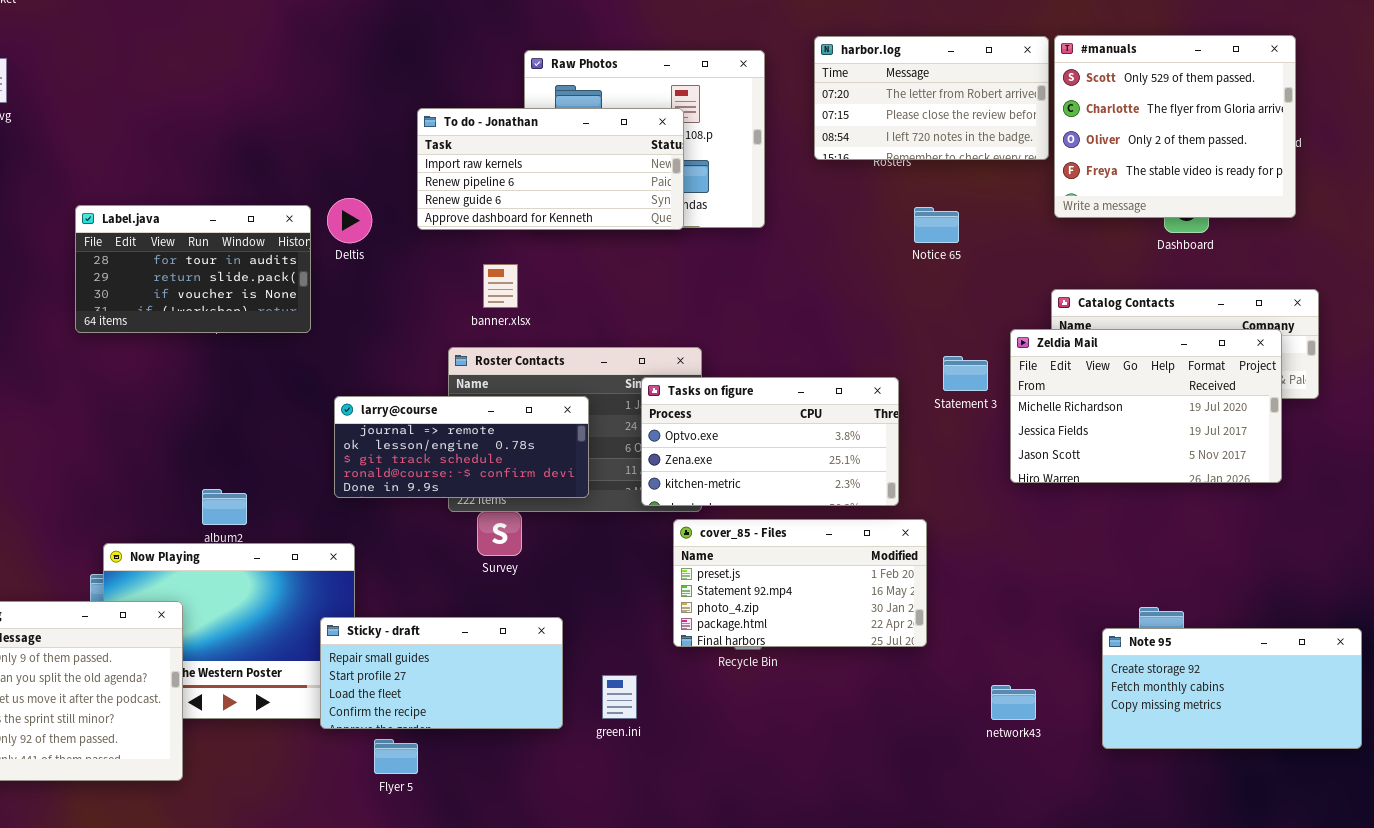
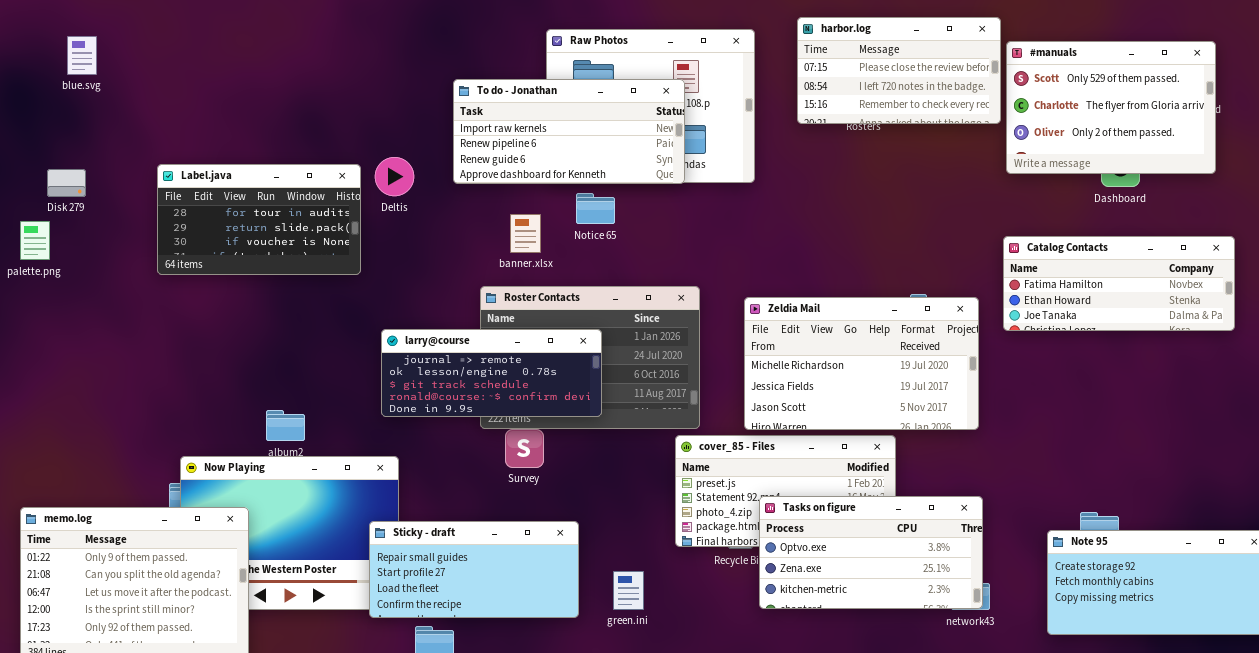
#manuals: [1054,35,1296,218] -> [1006,41,1216,174], resized
harbor.log: [814,36,1049,160] -> [797,17,1001,124], scrolled down 1 row
Notice 65: [914,207,959,243] -> [576,193,615,224], moved
Zeldia Mail: [1010,329,1282,483] -> [744,297,979,430], moved
Tasks on figure: [641,377,899,506] -> [759,496,983,609], moved

